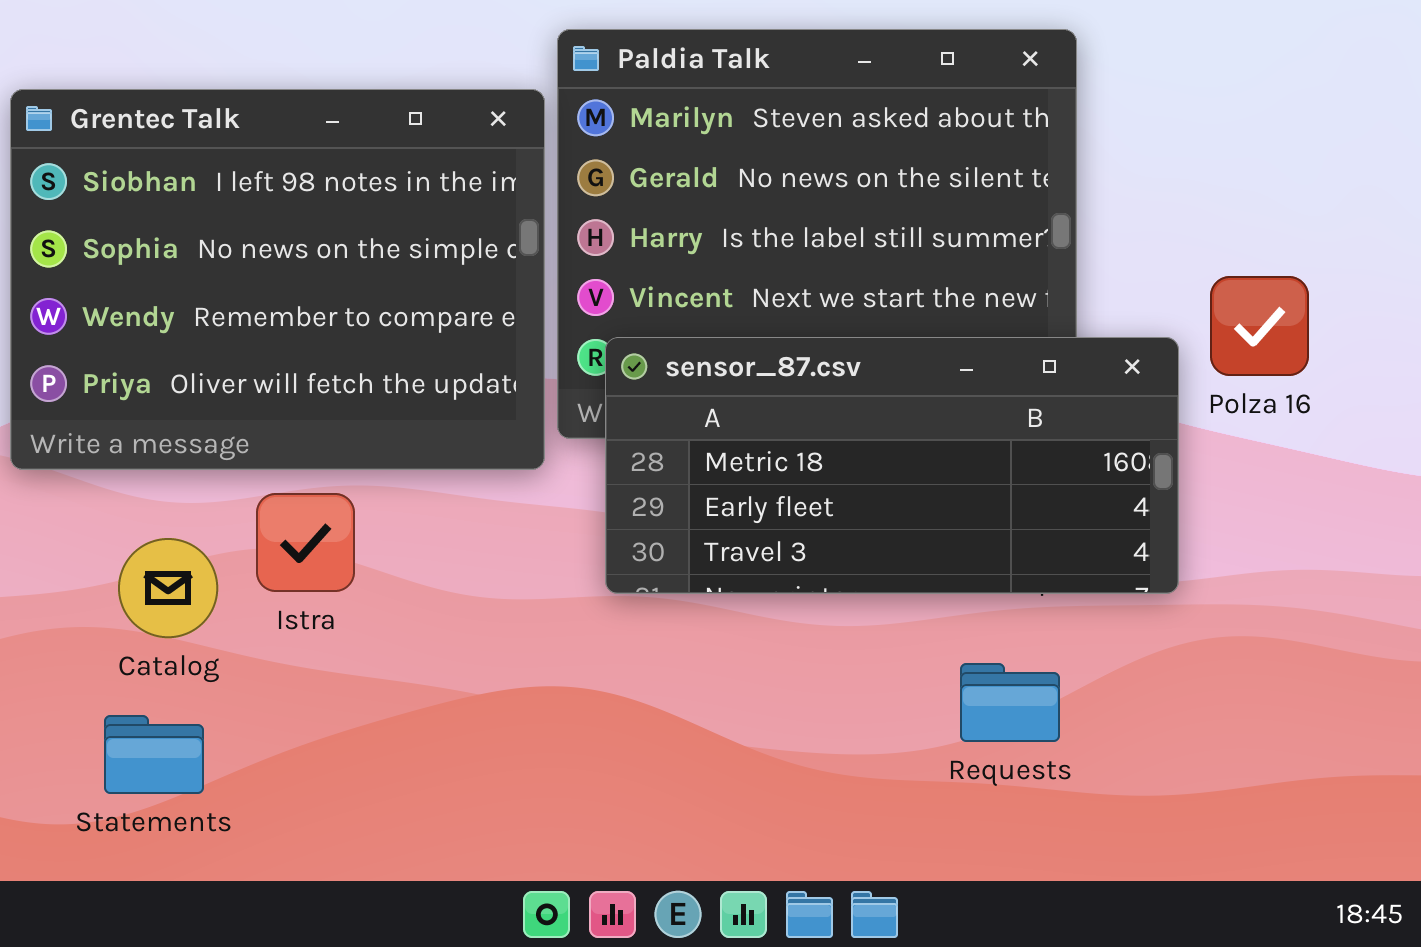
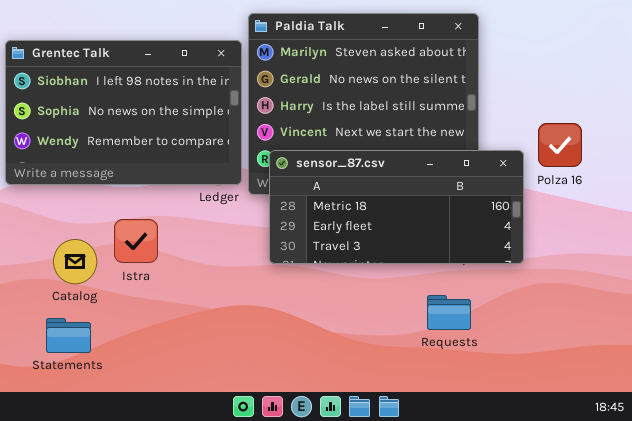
Grentec Talk: [10,89,545,470] -> [5,40,242,185], resized

